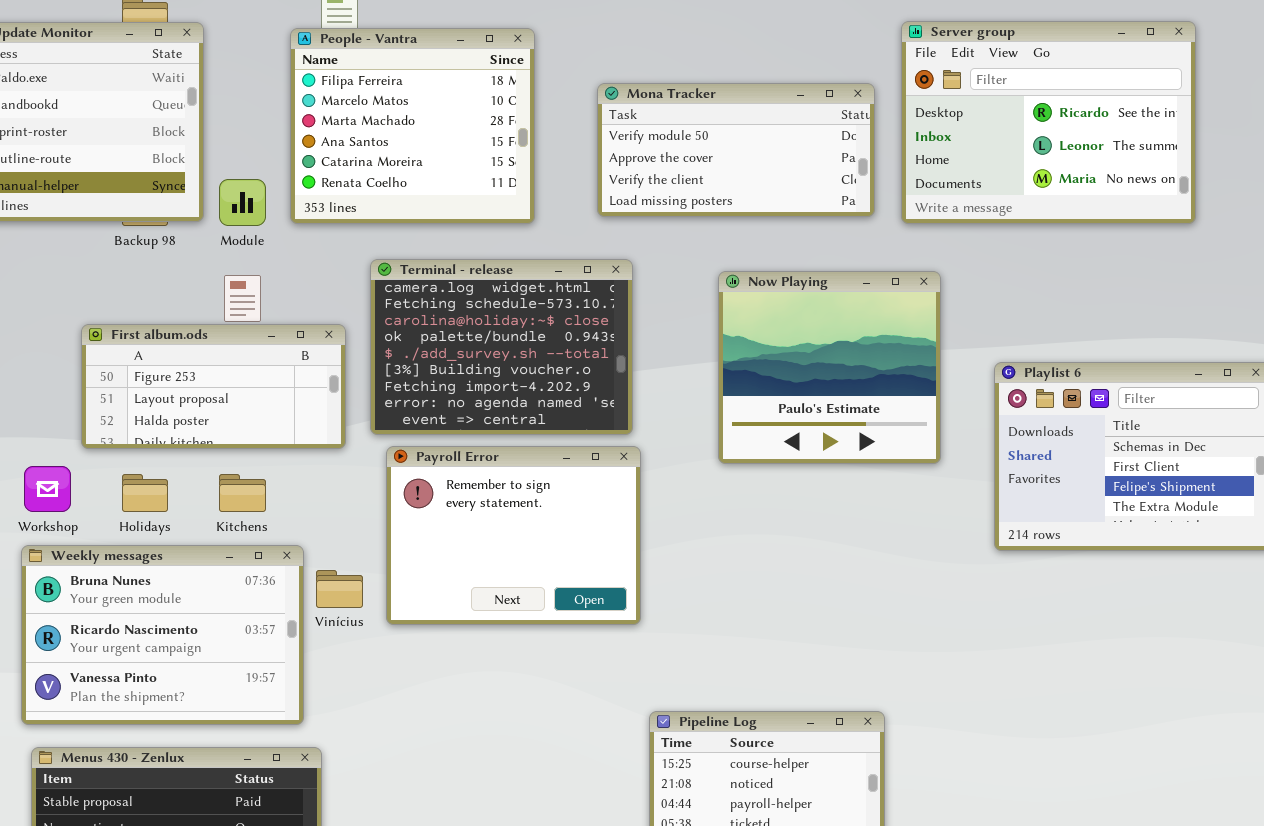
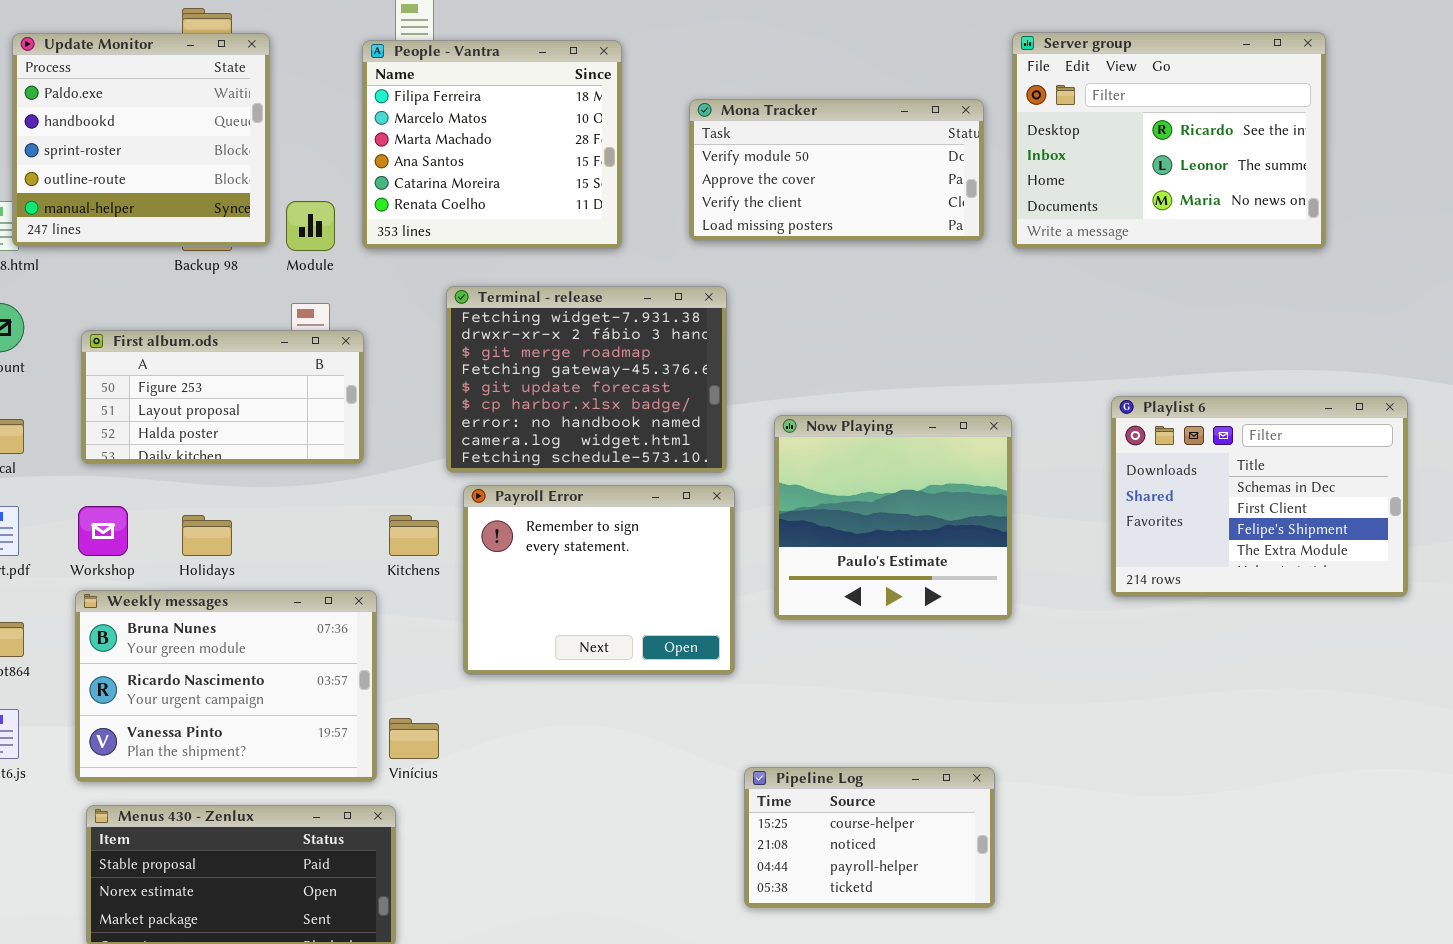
Terminal - release: [370,259,633,435] -> [446,286,727,473], scrolled up 7 rows
Now Playing: [718,271,941,464] -> [774,415,1012,620], moved
First album.ods: [81,324,346,449] -> [81,330,364,464], moved
Kitchens: [219,474,266,512] -> [389,515,439,556], moved
Vinícius: [316,570,363,608] -> [389,718,439,759], moved

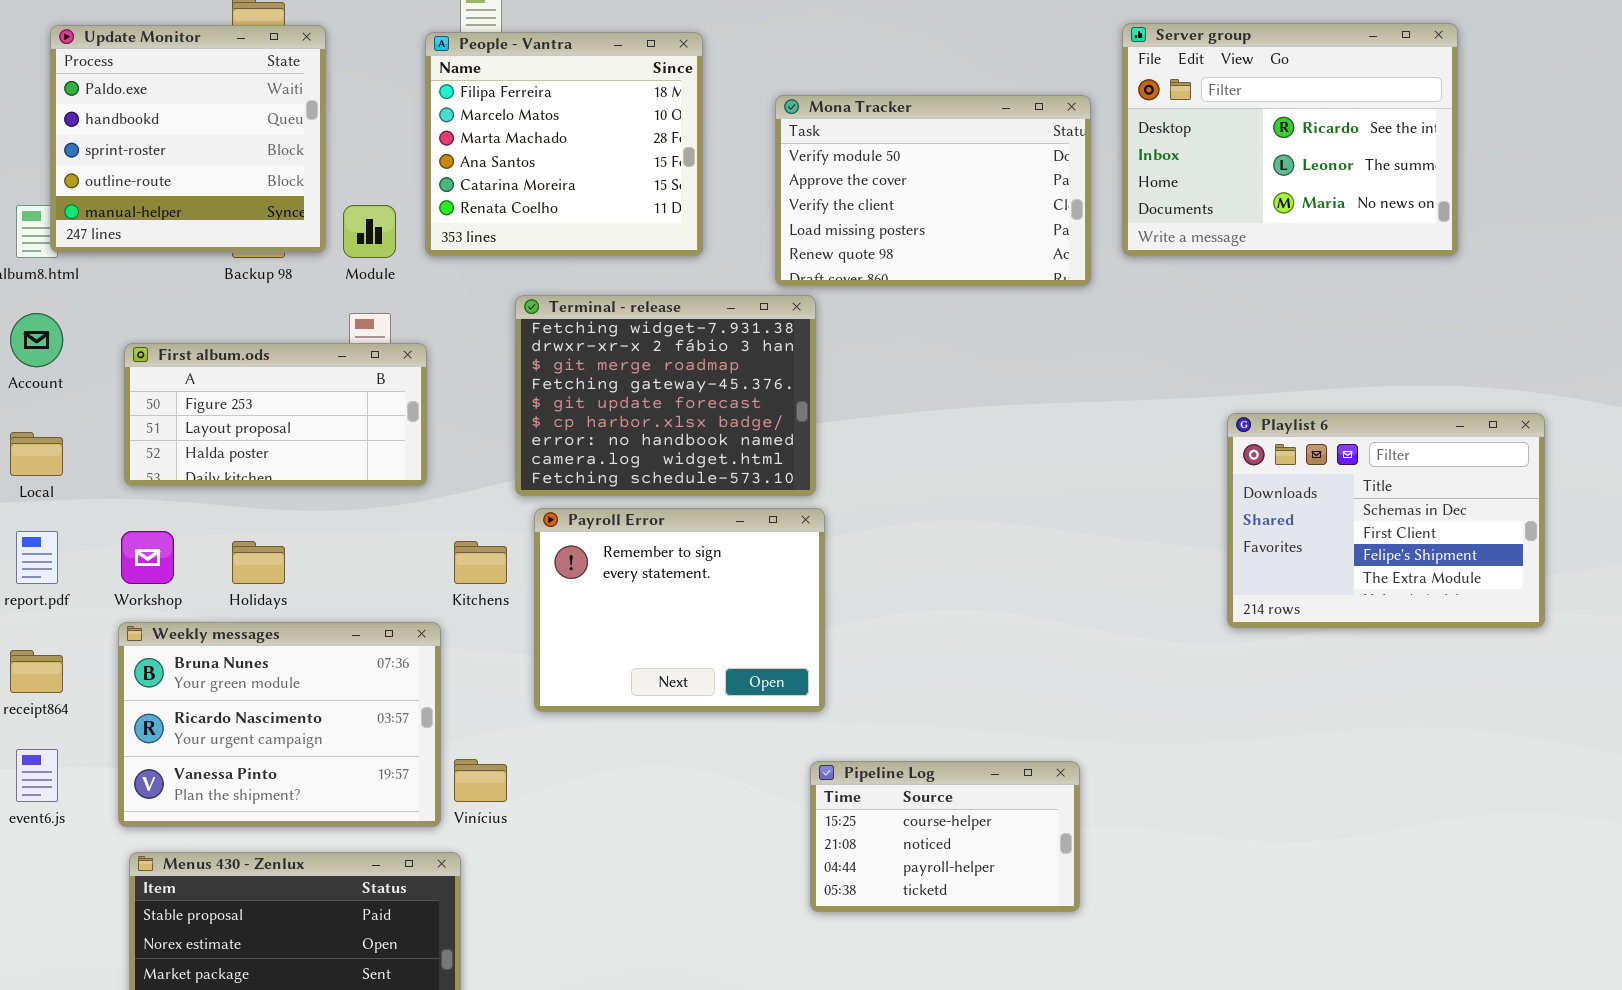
Mona Tracker: [689,99,984,241] -> [775,95,1091,286], resized
Now Playing: [774,415,1012,620] -> none, closed
Pipeline Log: [744,767,995,908] -> [810,761,1080,912], moved

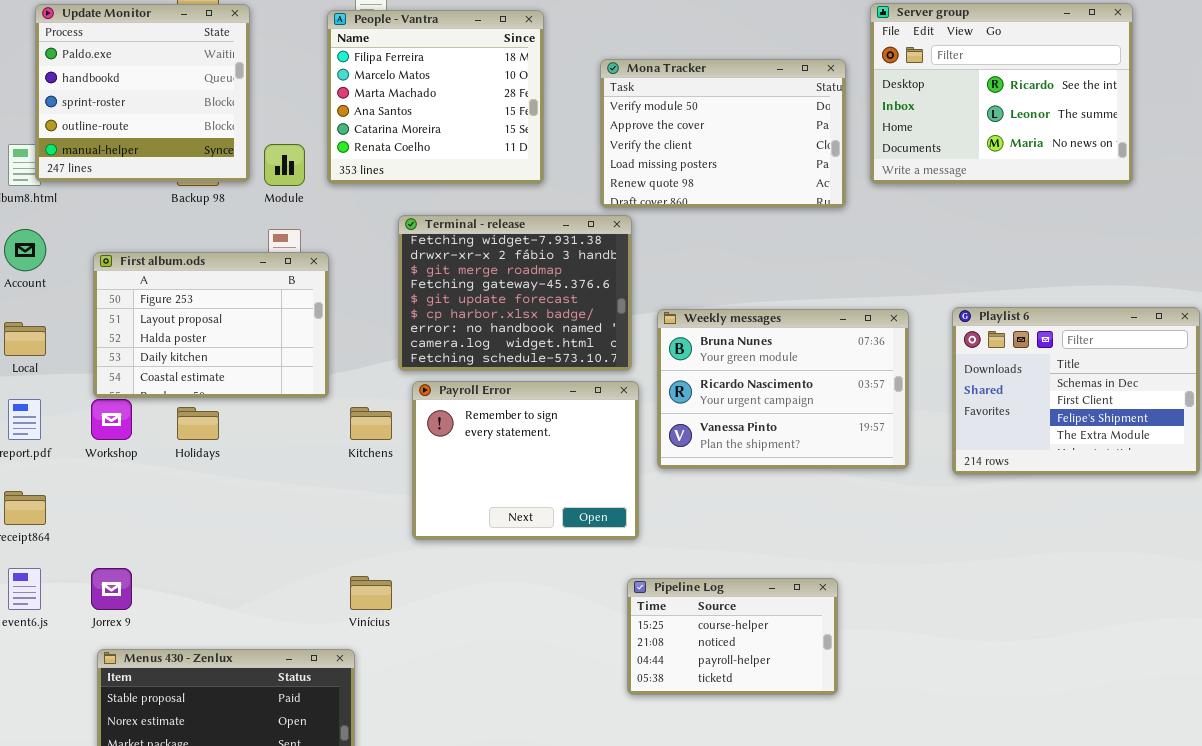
First album.ods: [124,343,427,486] -> [93,252,329,398], resized
Weekly messages: [118,622,441,827] -> [657,309,909,469], moved

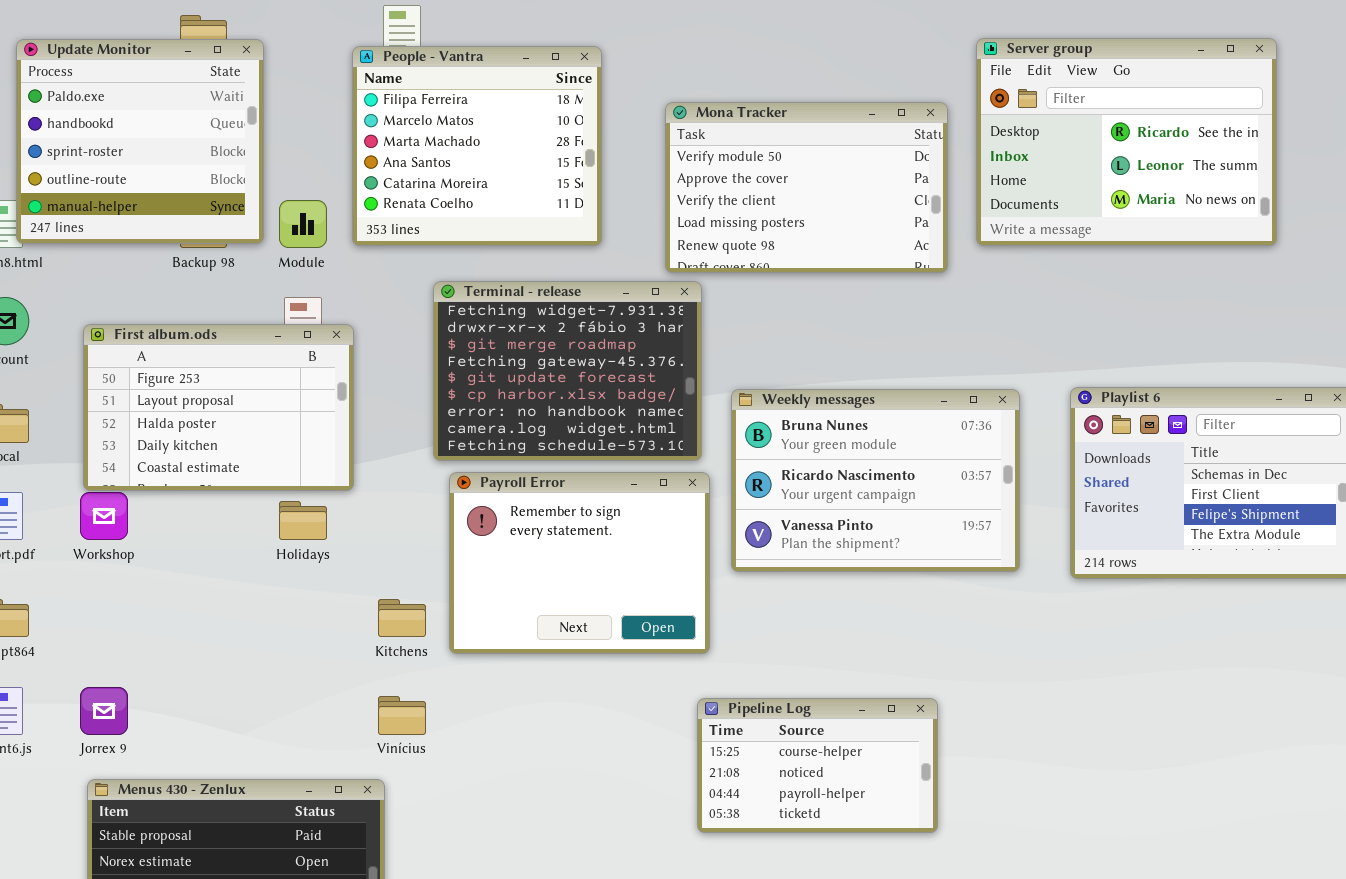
Holidays: [177,407,219,440] -> [279,501,327,540], moved
Kitchens: [350,407,392,440] -> [378,599,426,637], moved

